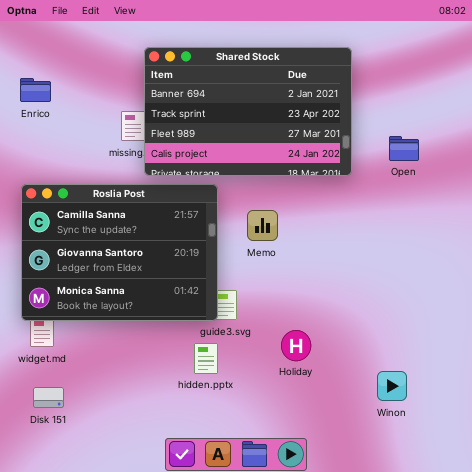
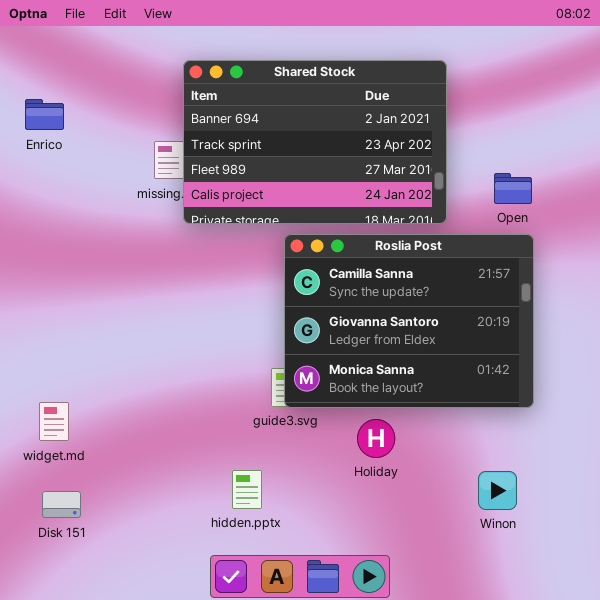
Roslia Post: [21,184,218,321] -> [284,234,534,408], moved
hidden.pptx: [194,343,218,374] -> [232,470,262,509], moved

